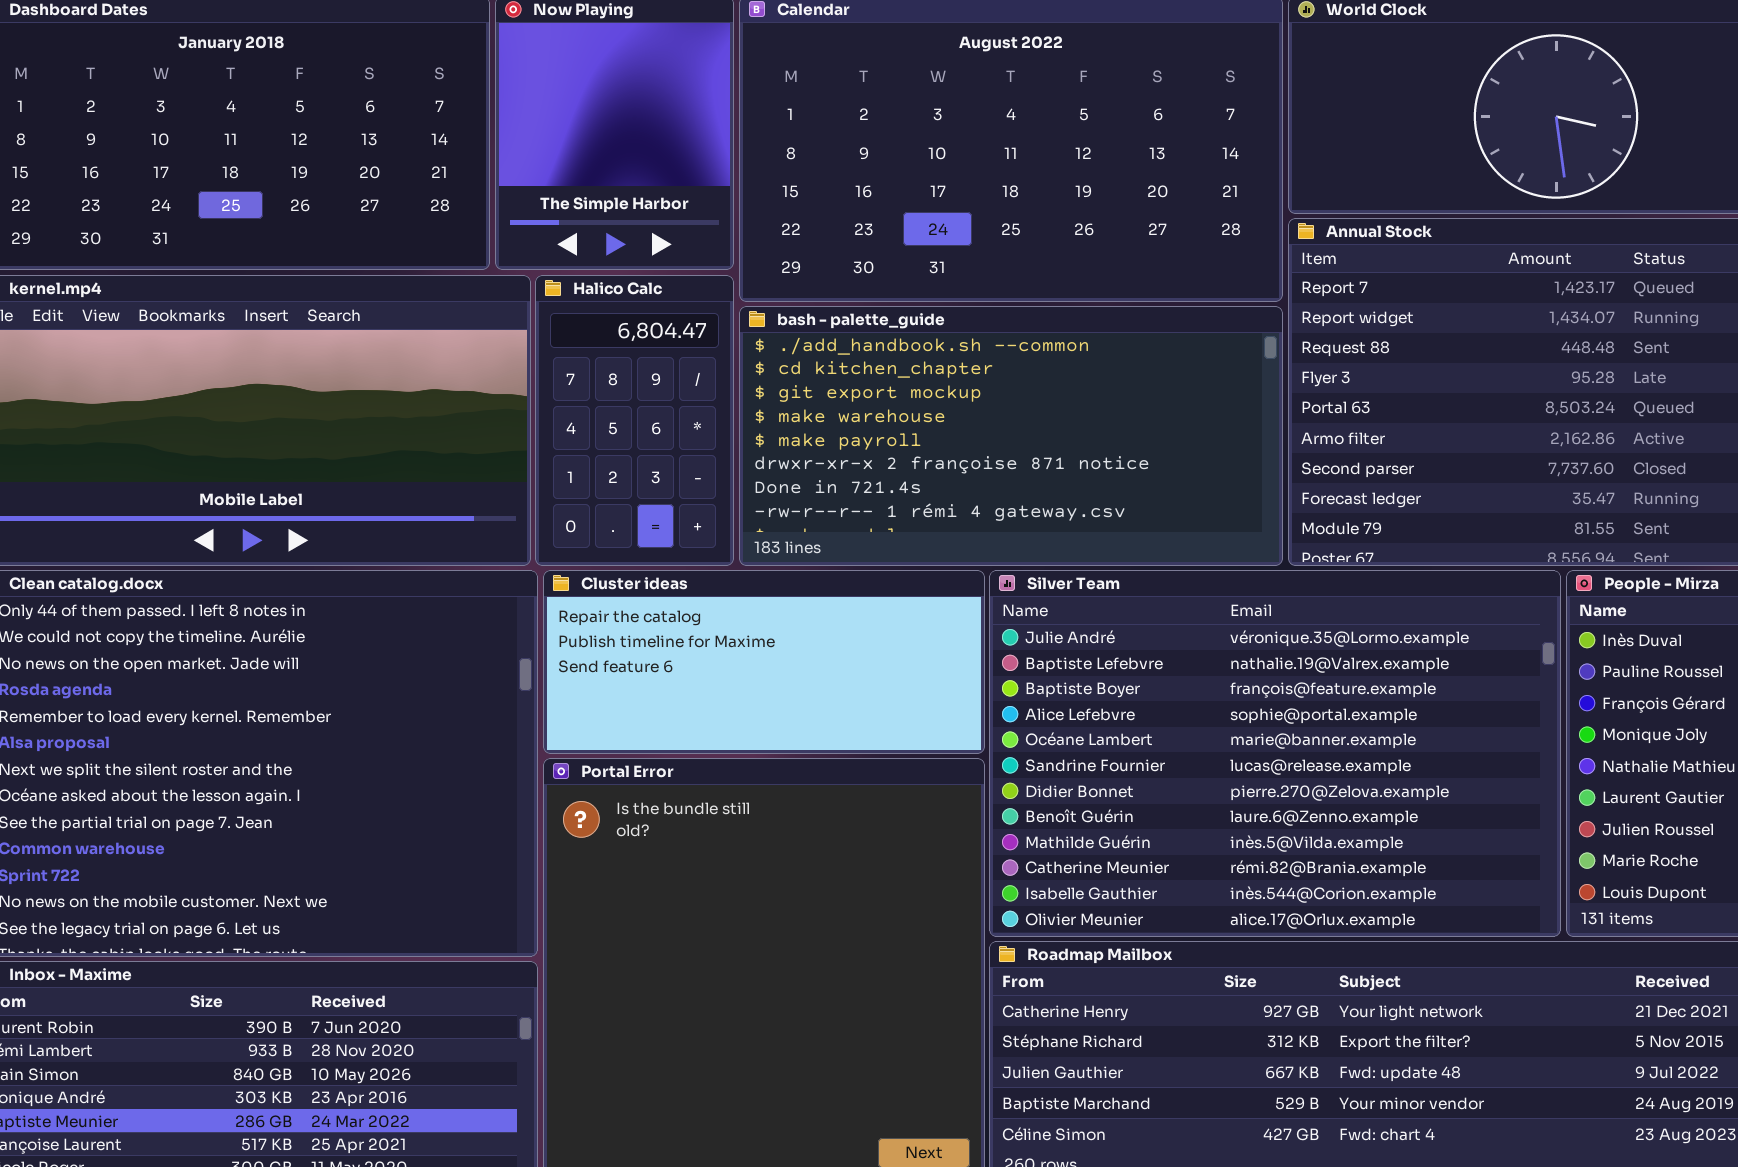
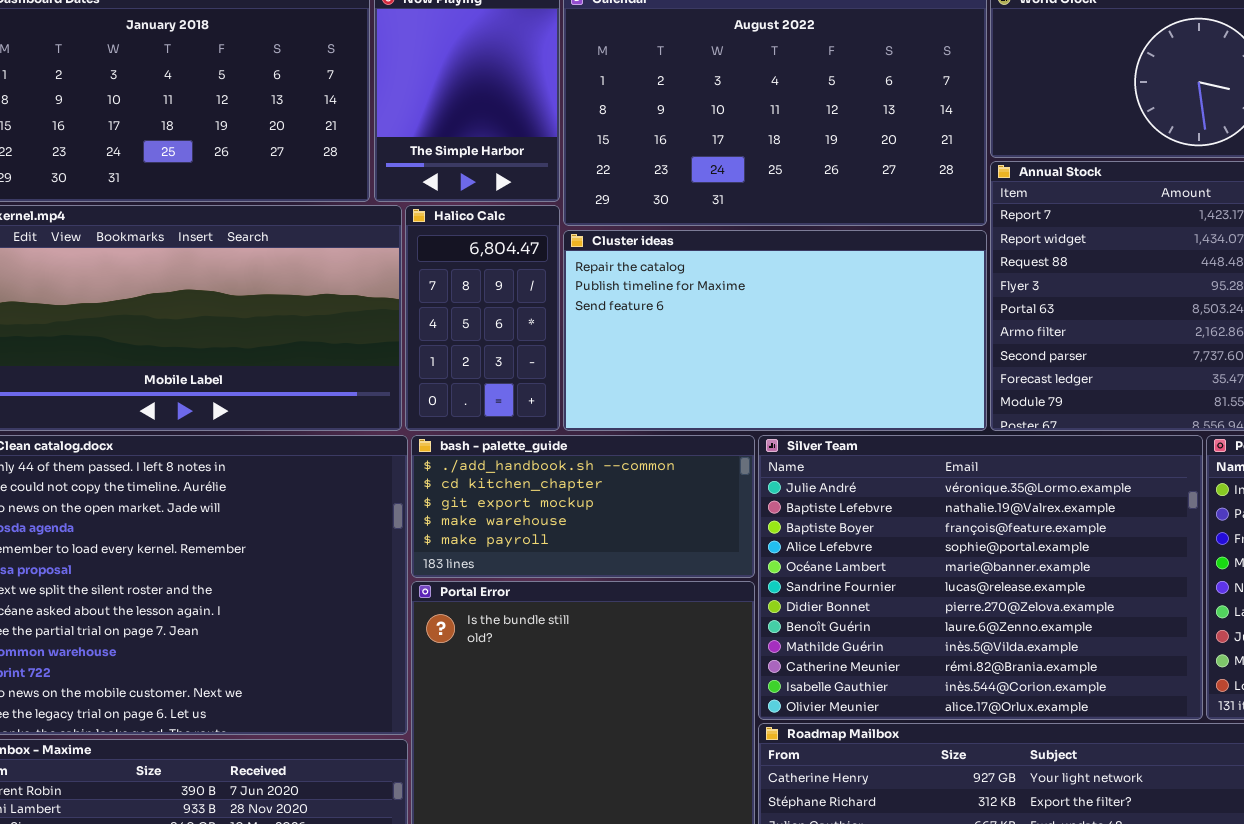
bash - palette_guide: [739,306,1283,566] -> [411,435,755,578], moved, resized
Cluster ideas: [543,570,985,754] -> [563,230,987,431], moved, resized

